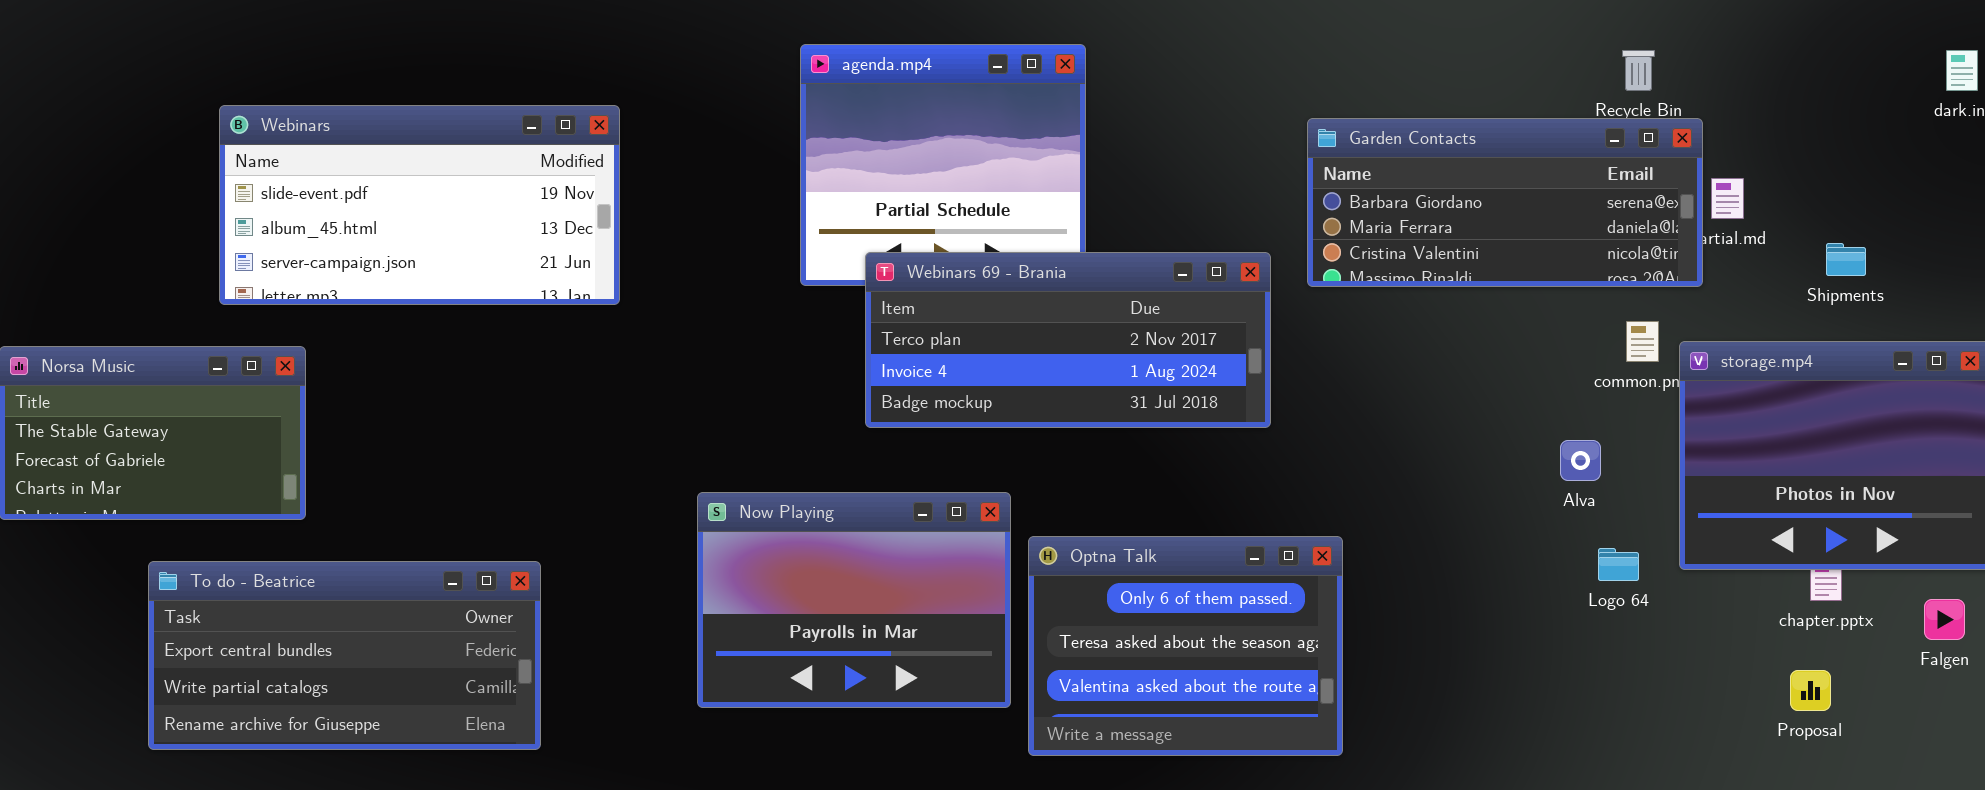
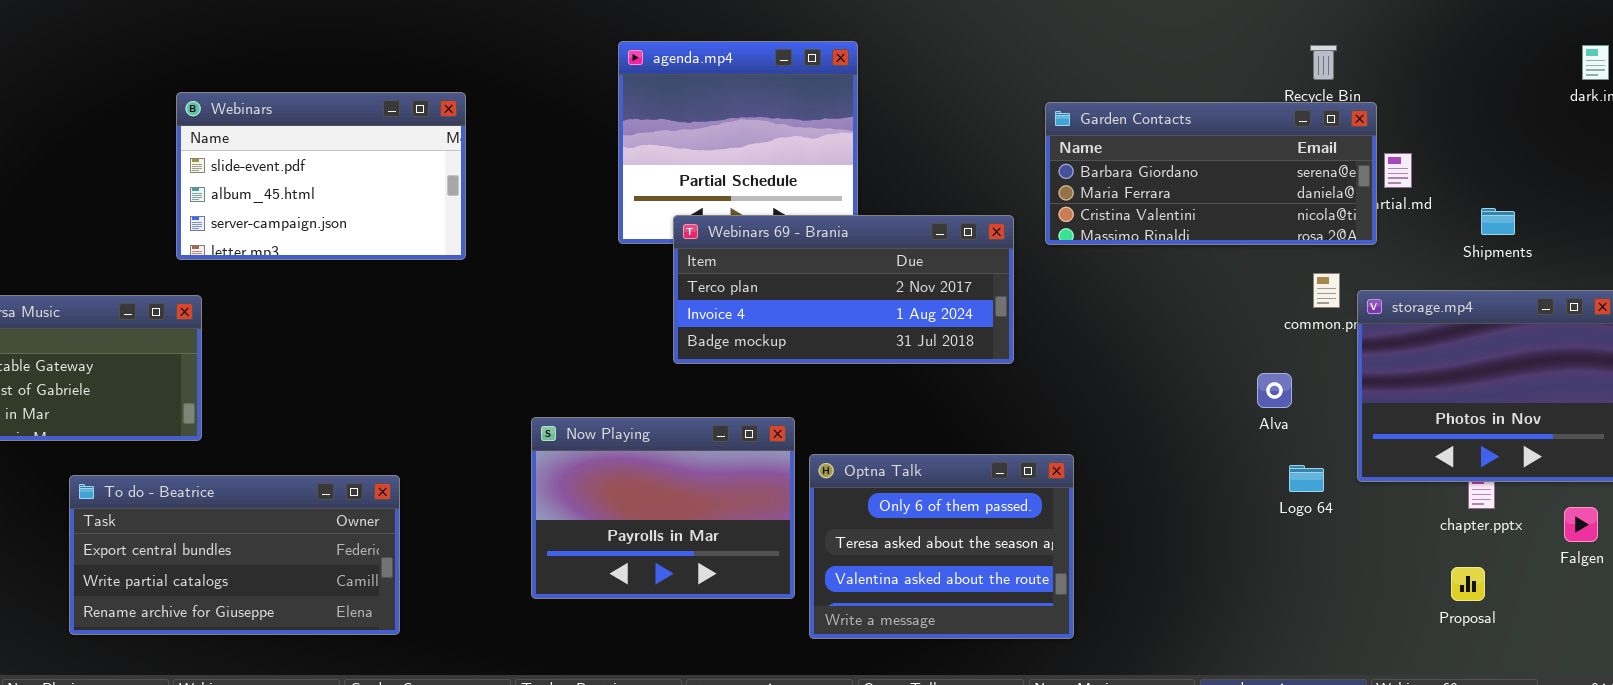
Webinars: [219,105,620,305] -> [176,92,466,260], resized

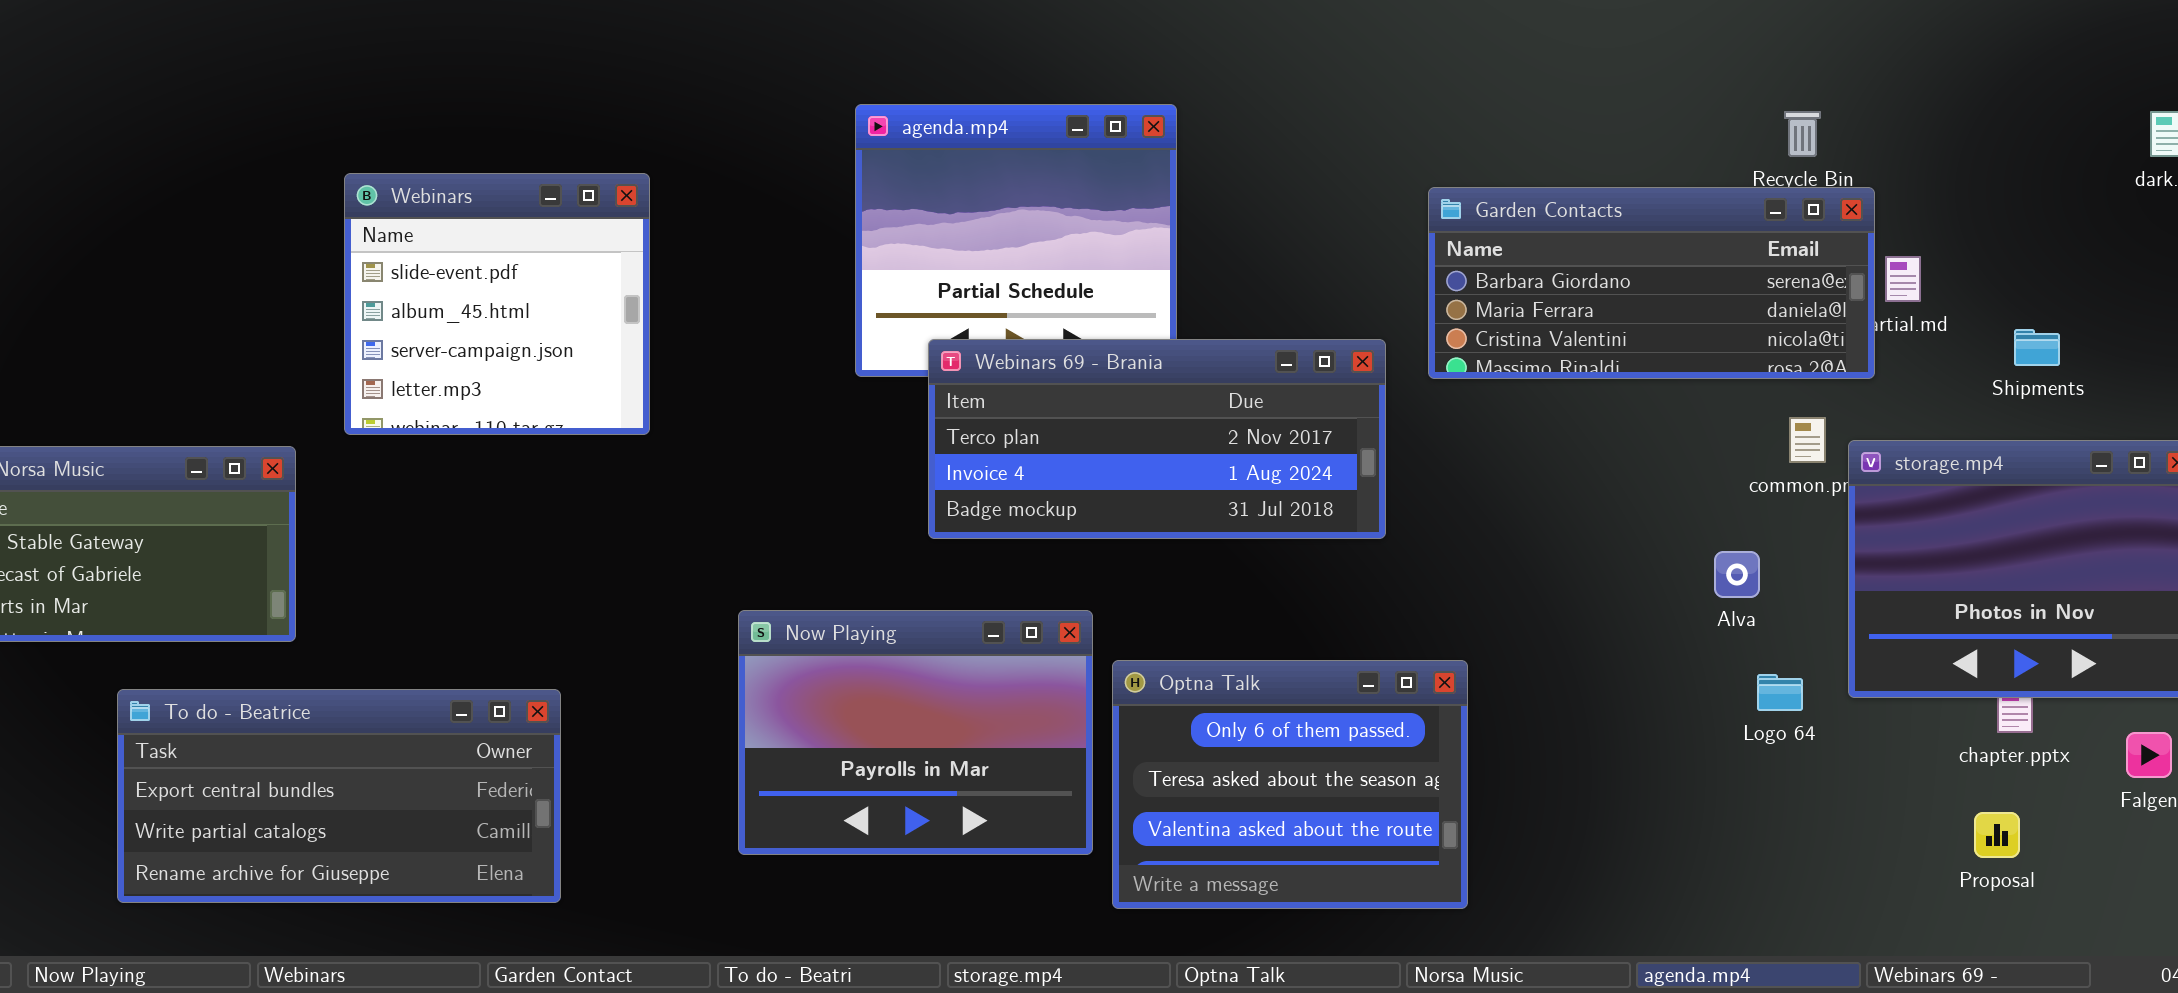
Webinars: [176,92,466,260] -> [344,173,650,435], resized

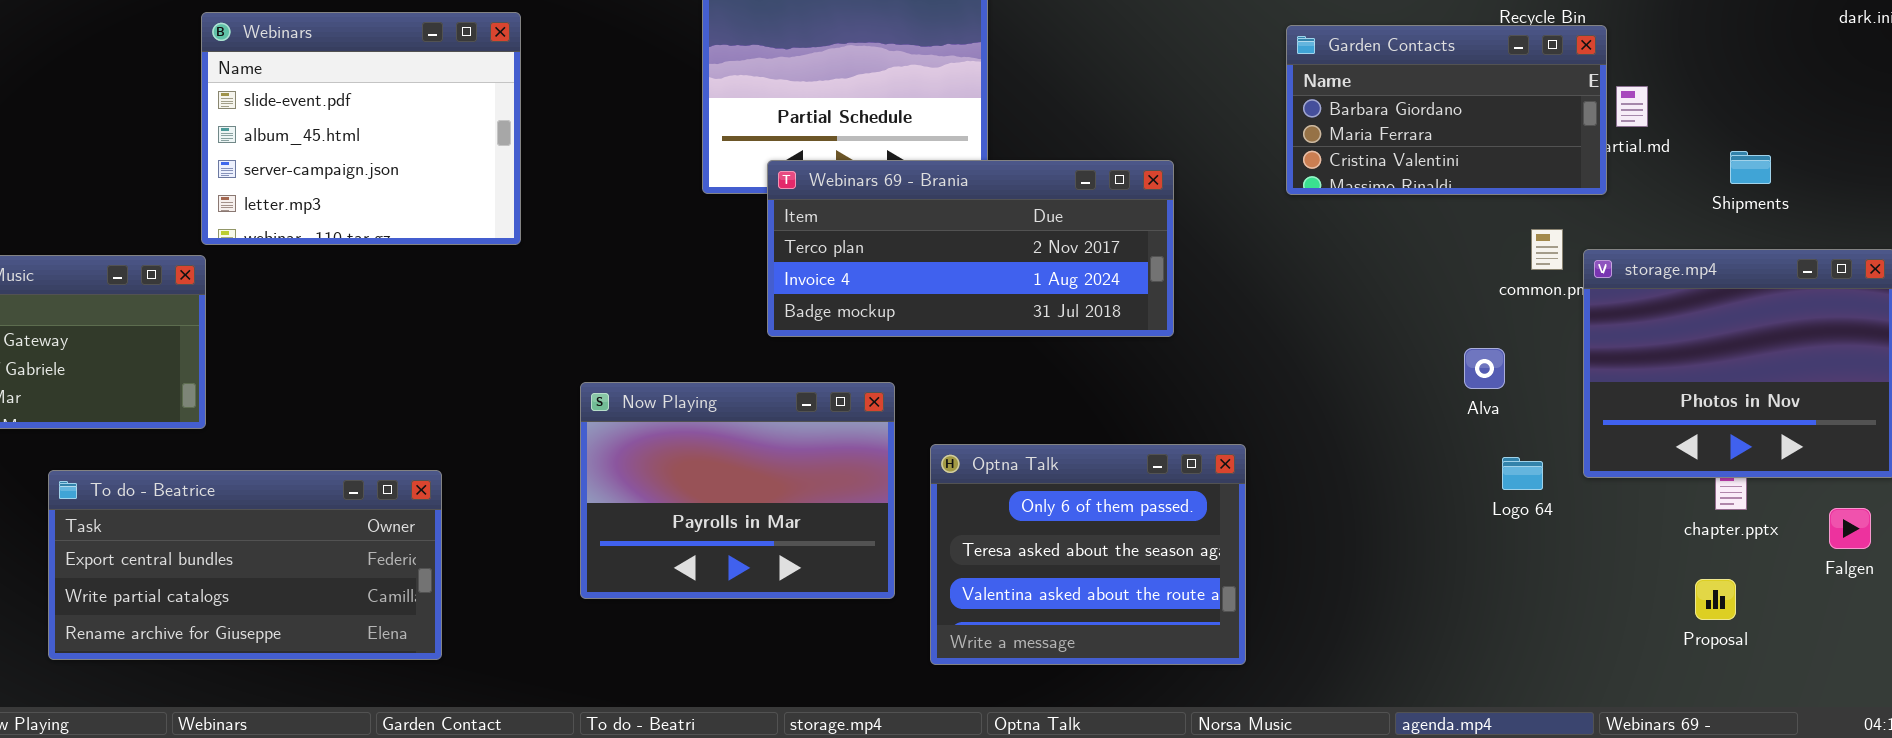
Webinars: [344,173,650,435] -> [201,12,521,245], resized
Garden Contacts: [1428,187,1875,379] -> [1286,25,1607,195], resized
Now Playing: [738,610,1093,855] -> [580,382,895,599], moved

